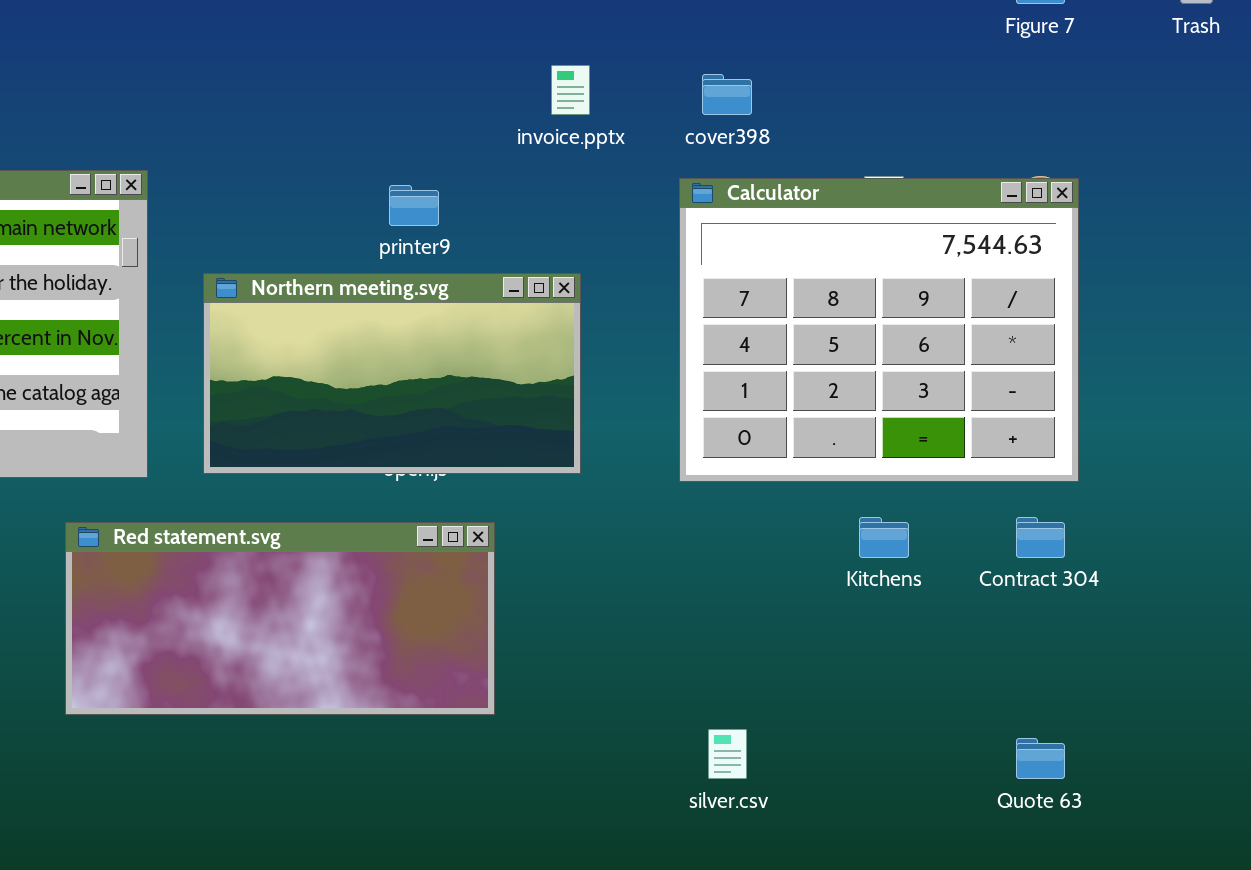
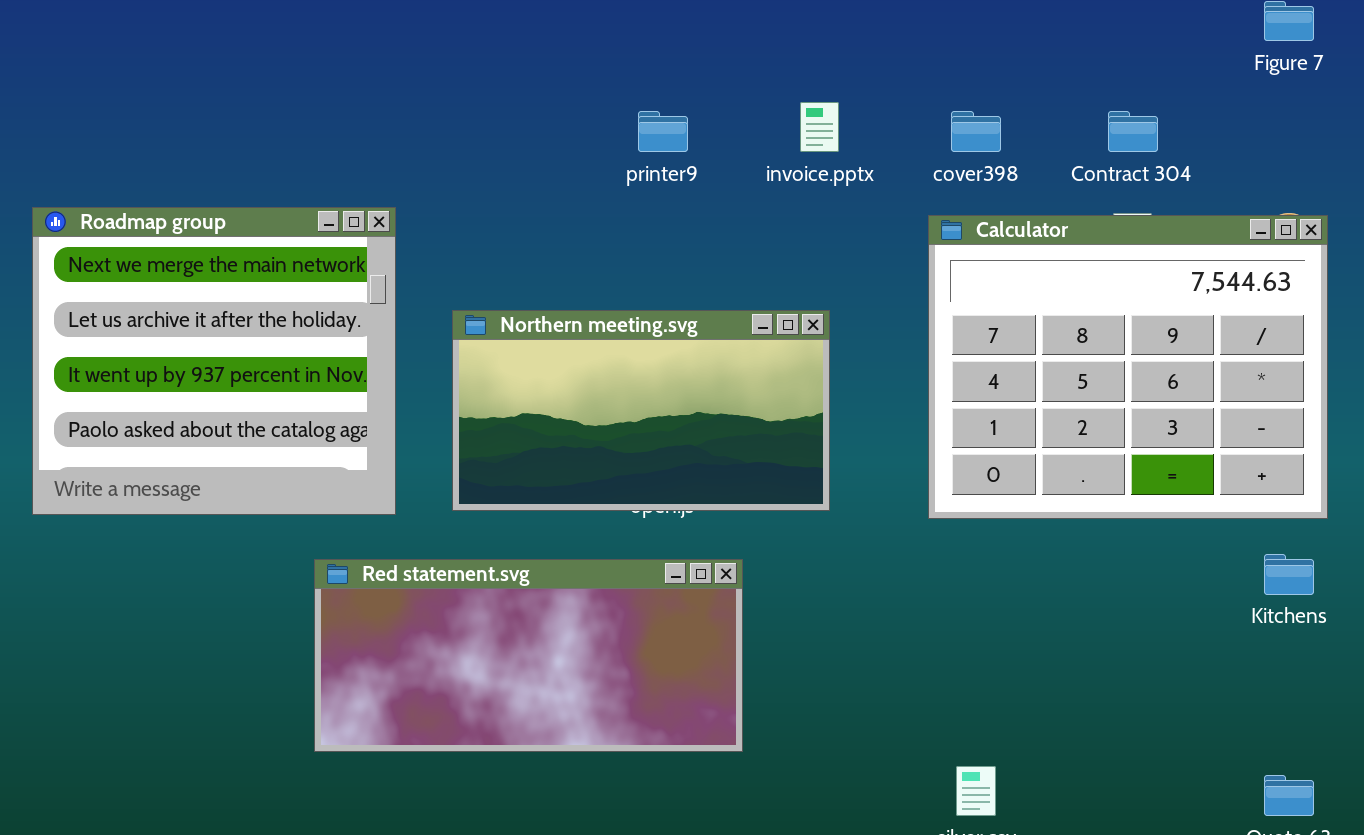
printer9: [389,185,439,226] -> [638,111,688,152], moved
Kitchens: [859,517,909,558] -> [1264,554,1314,595], moved
Contract 304: [1016,517,1065,558] -> [1108,111,1158,152], moved

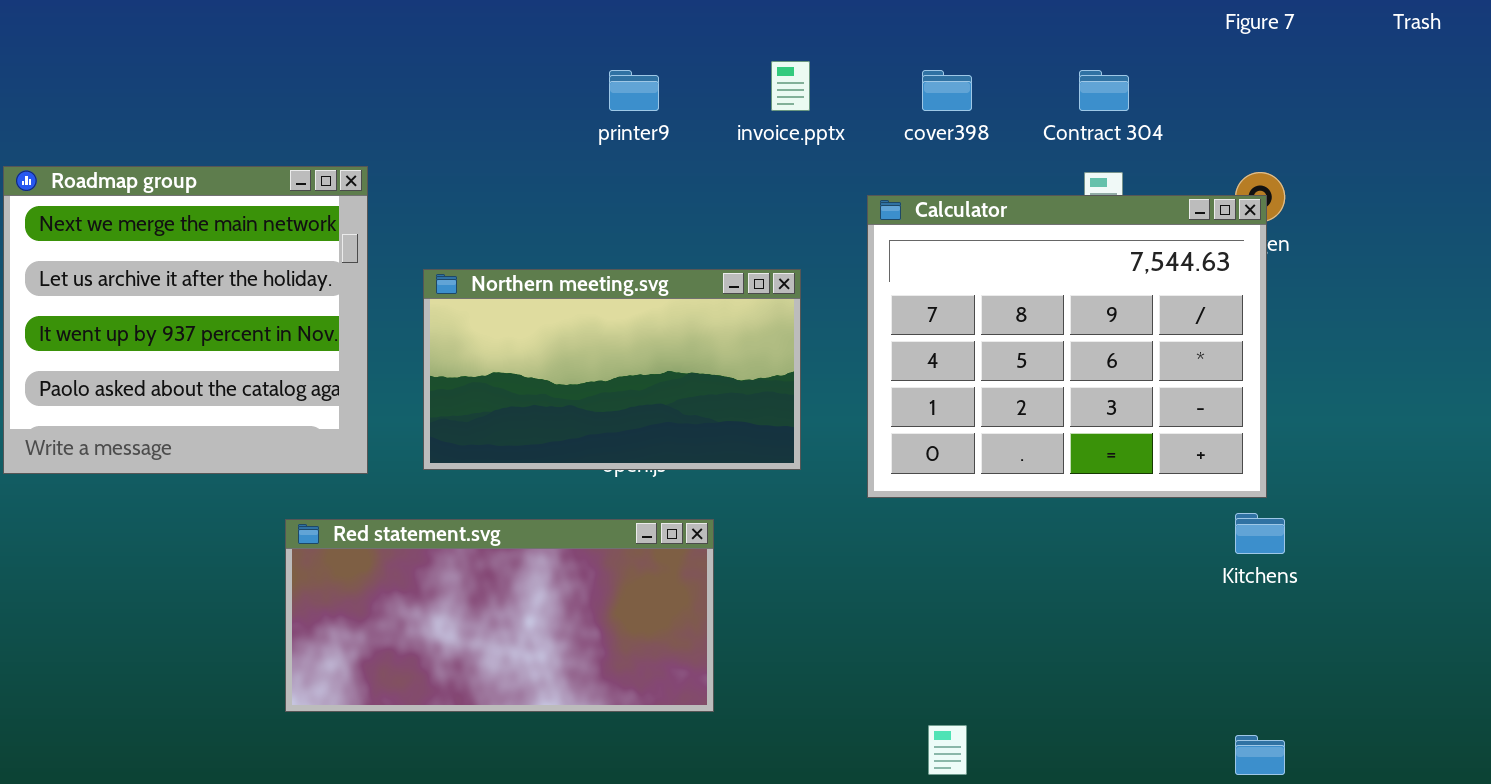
Calculator: [928,215,1328,519] -> [867,195,1267,498], moved

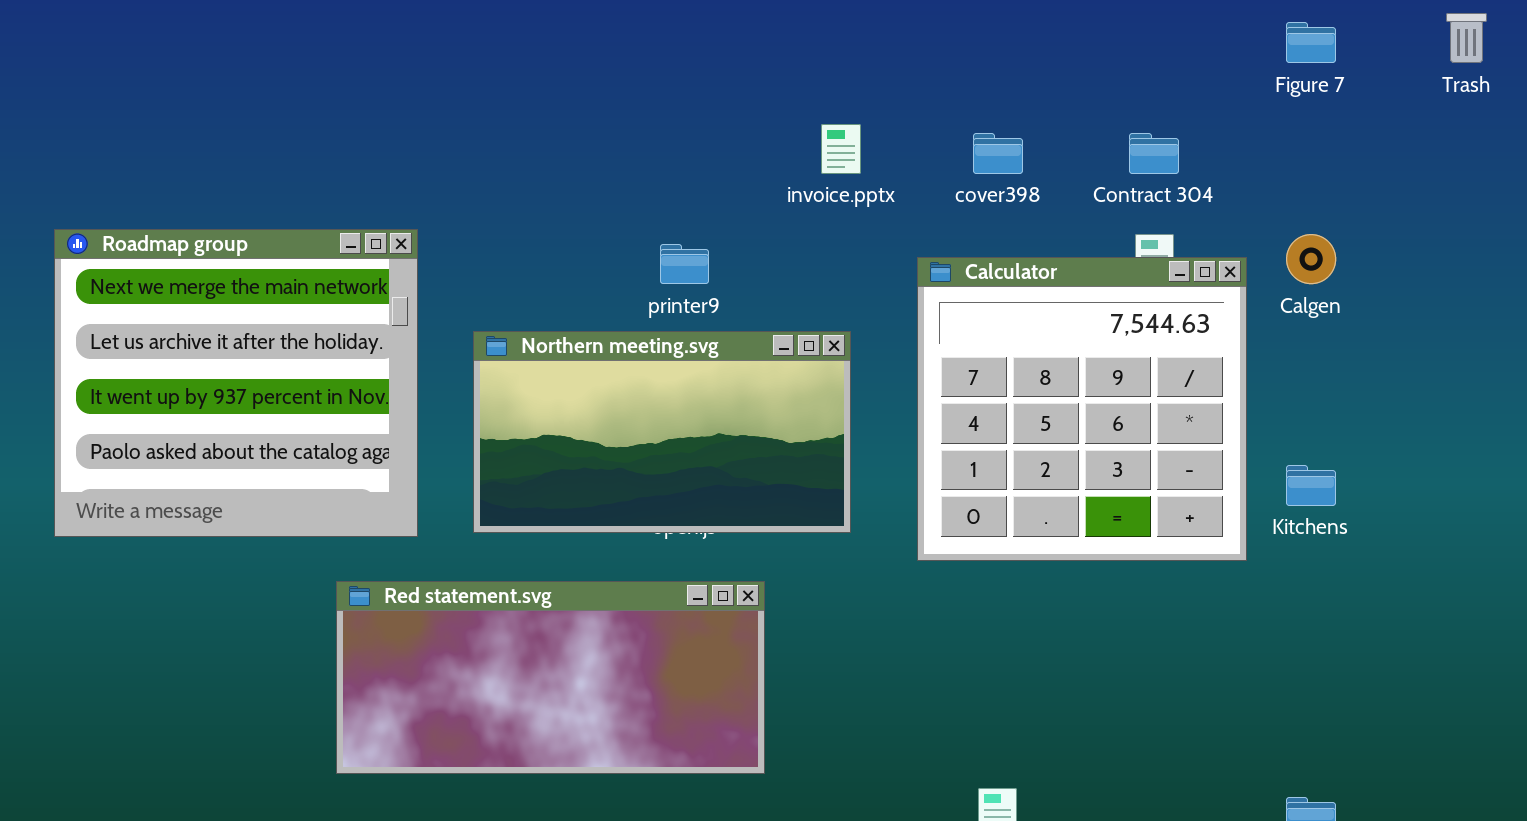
printer9: [609,70,659,111] -> [660,244,709,284], moved
Calculator: [867,195,1267,498] -> [917,257,1247,561], resized
Kitchens: [1235,513,1285,554] -> [1286,465,1336,506], moved

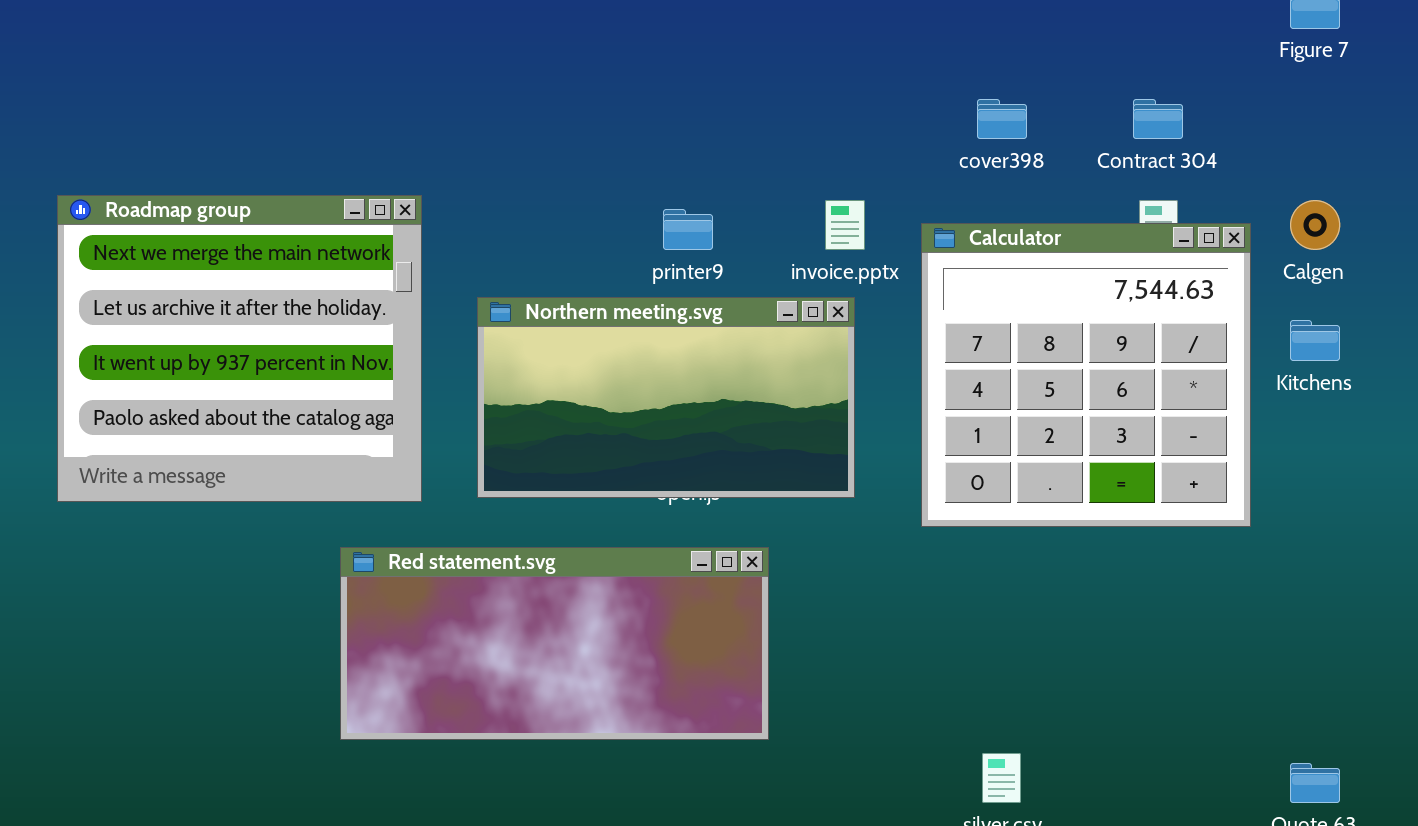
invoice.pptx: [821,124,861,174] -> [825,200,865,250], moved
Kitchens: [1286,465,1336,506] -> [1290,320,1340,361], moved

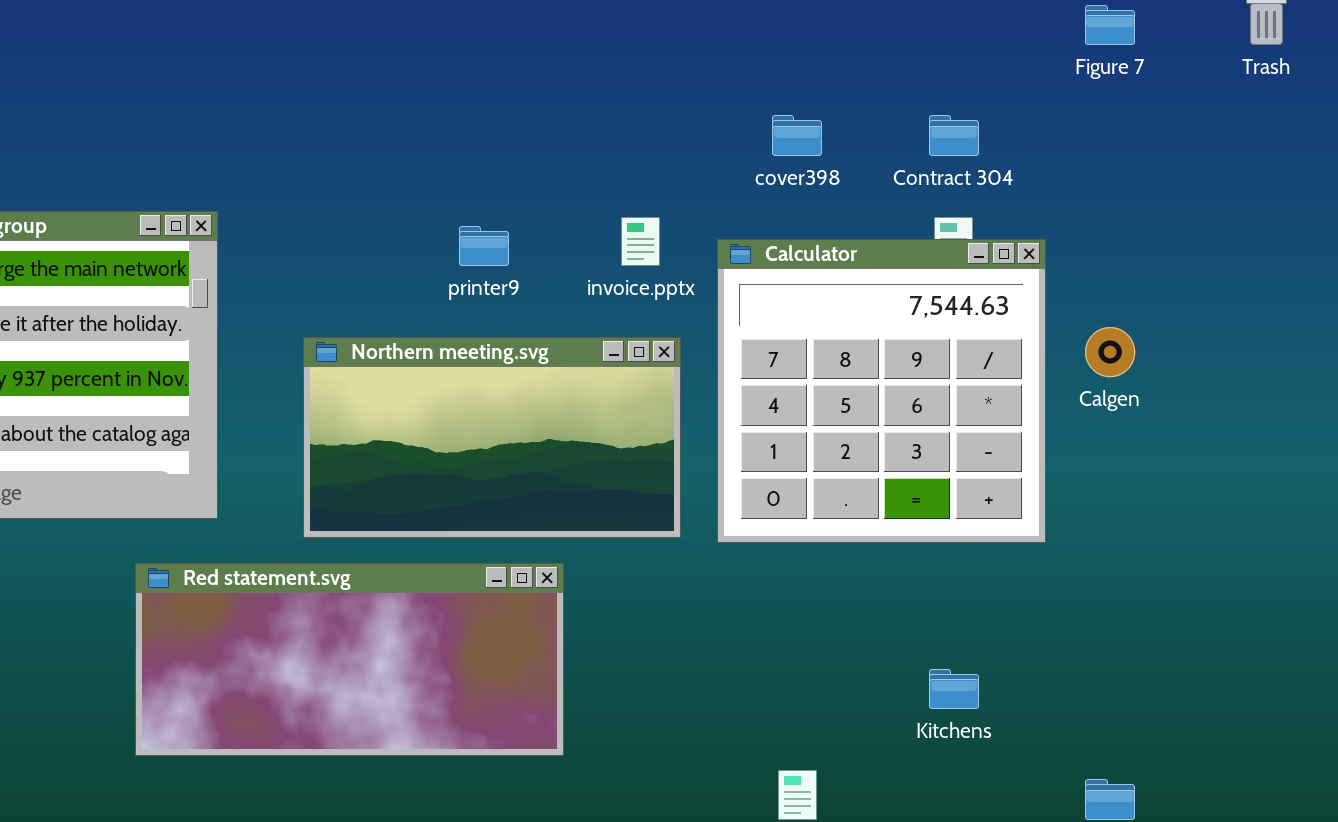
Calgen: [1290,200,1340,250] -> [1085,327,1135,377], moved
Northern meeting.svg: [477,297,855,498] -> [303,337,681,538], moved
Kitchens: [1290,320,1340,361] -> [929,669,979,709], moved

